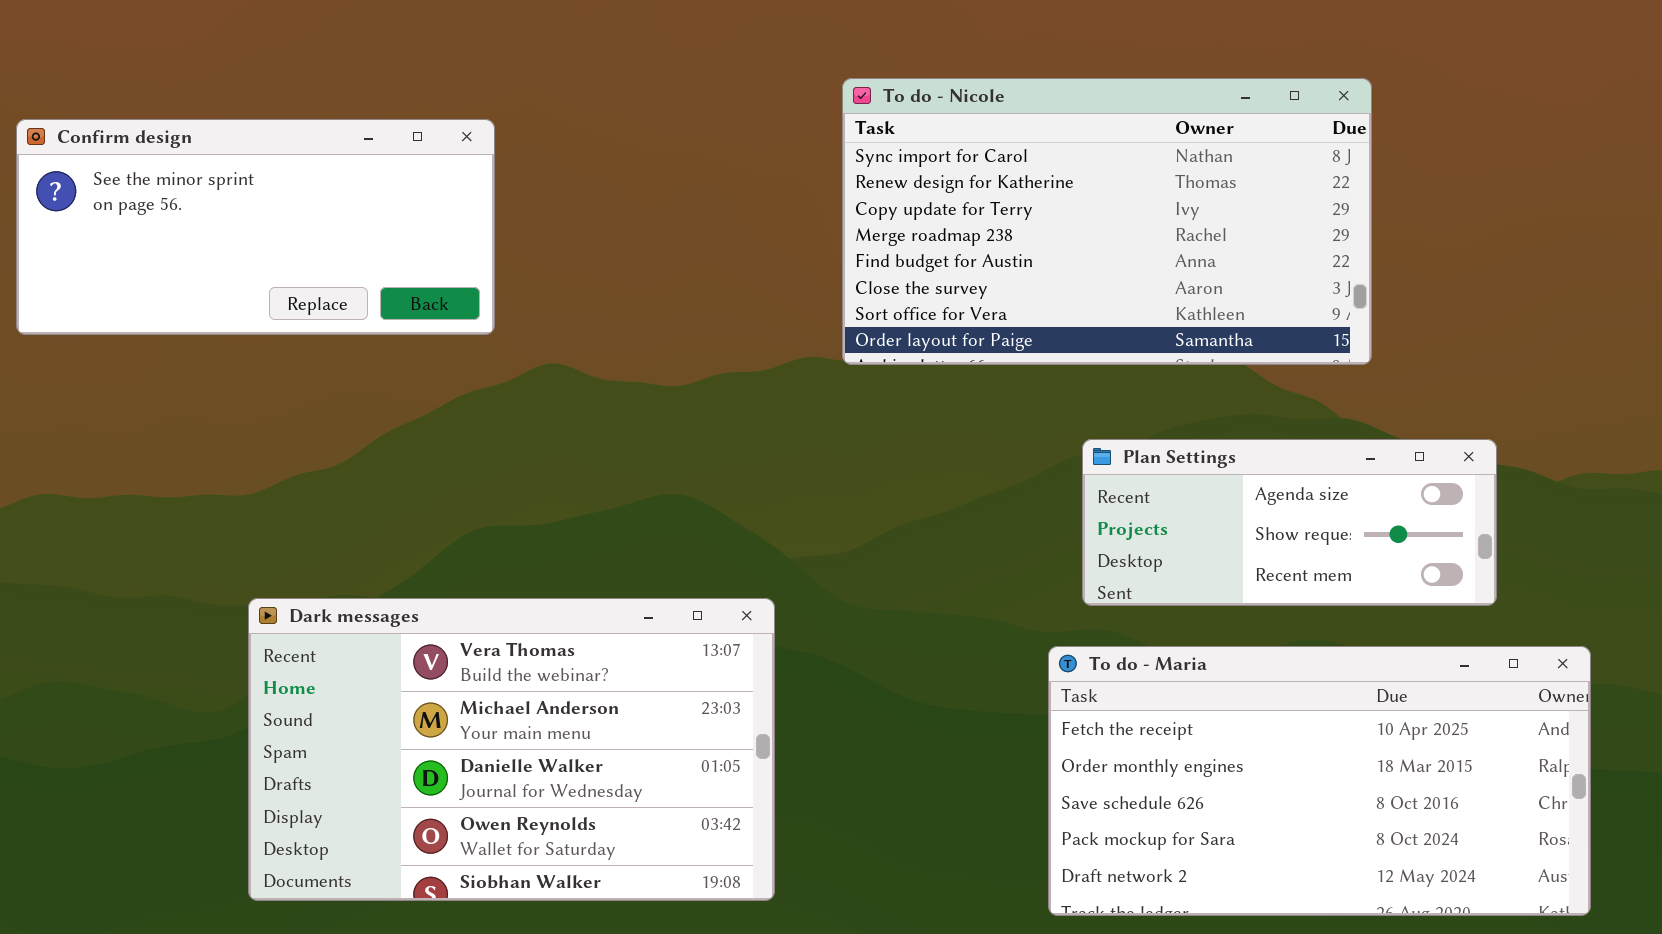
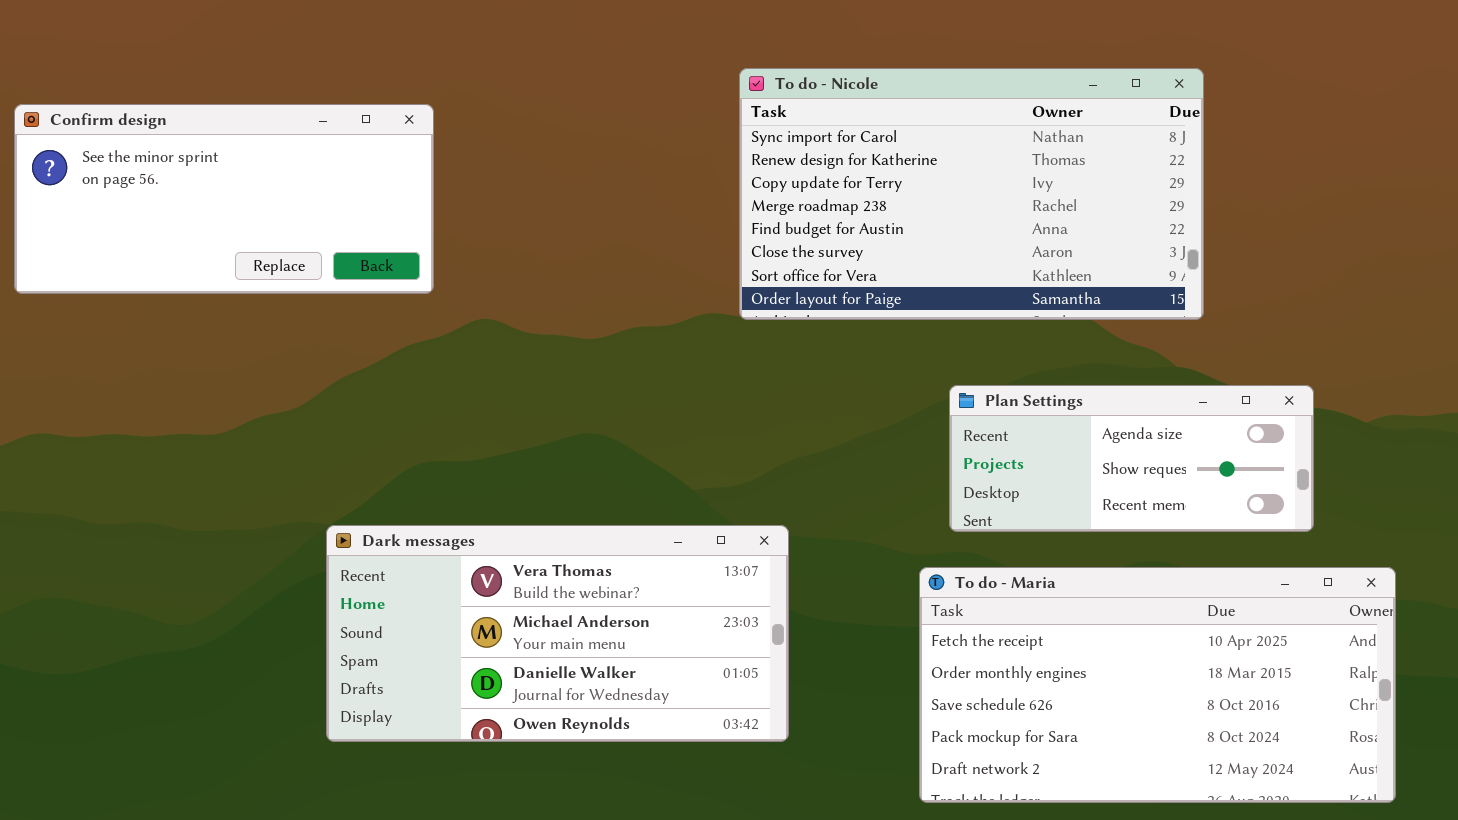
Dark messages: [248,598,775,901] -> [326,525,789,742], moved, resized

